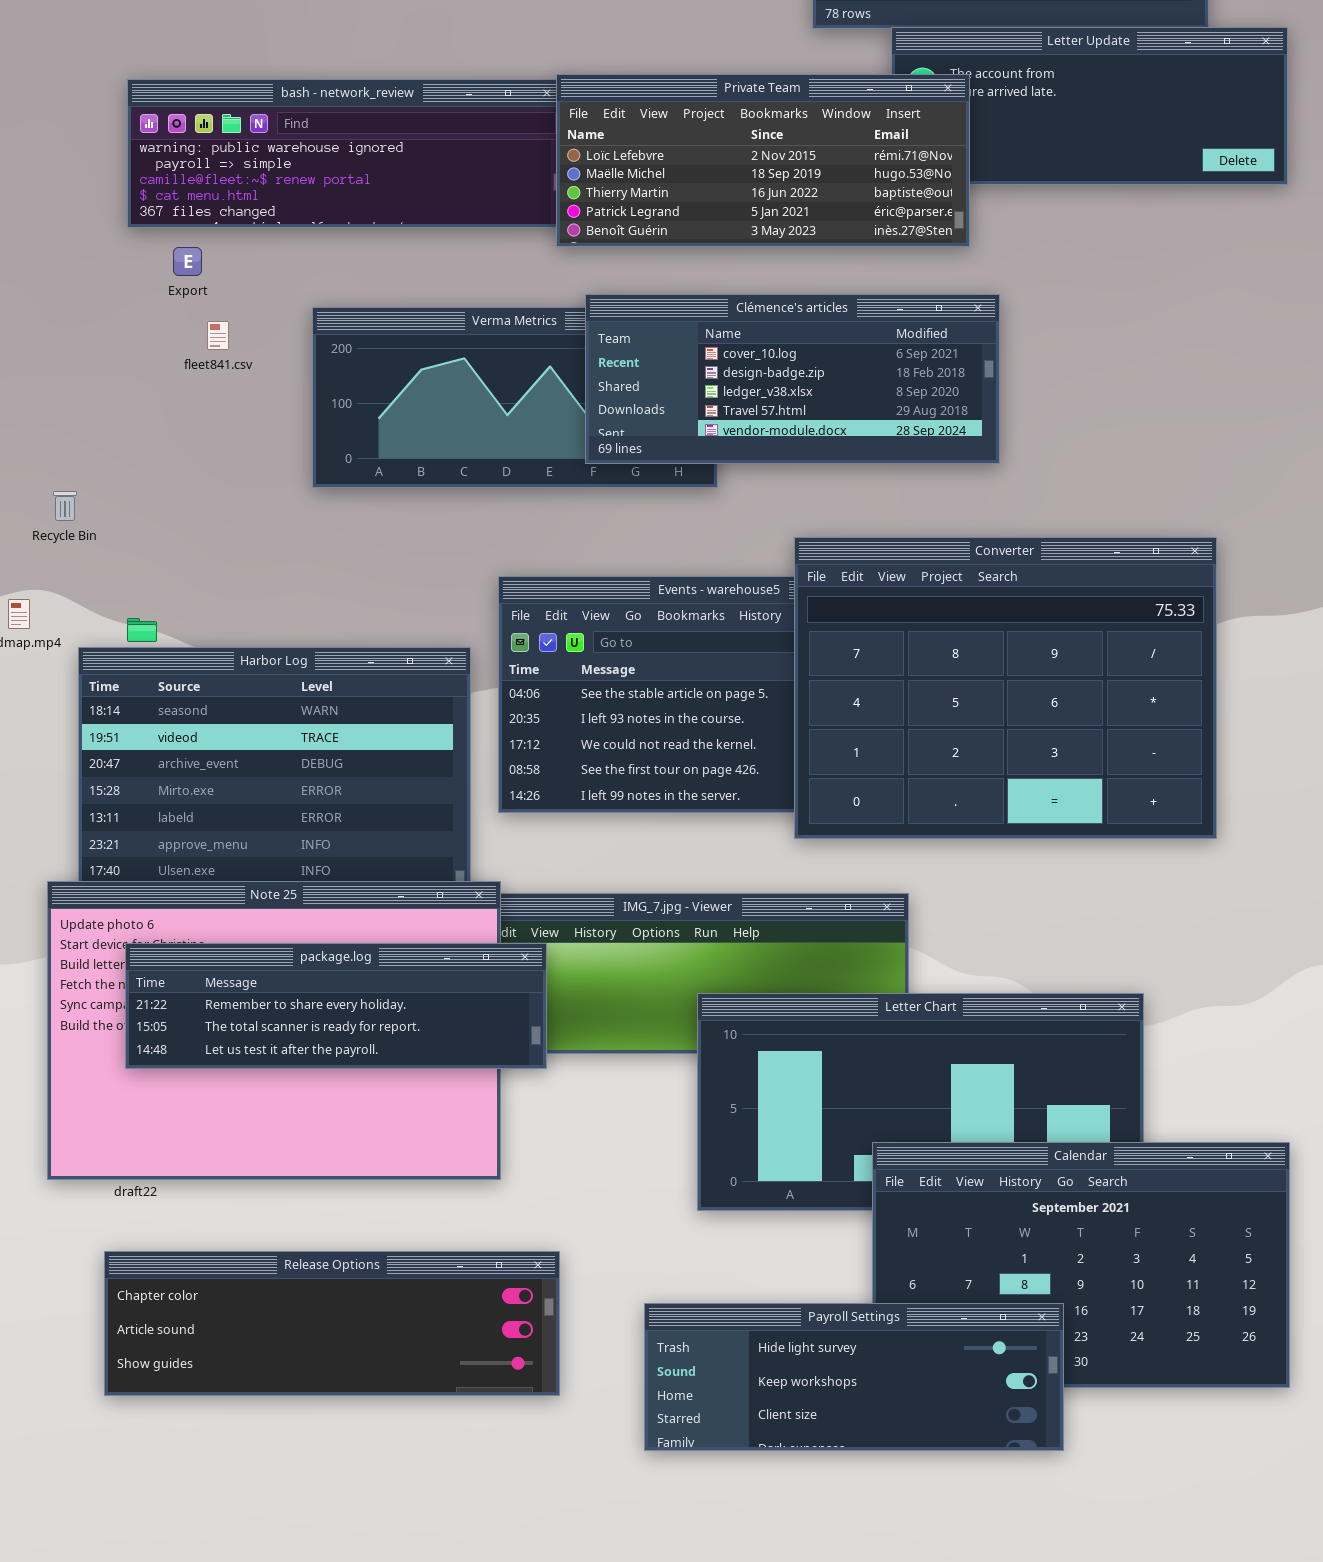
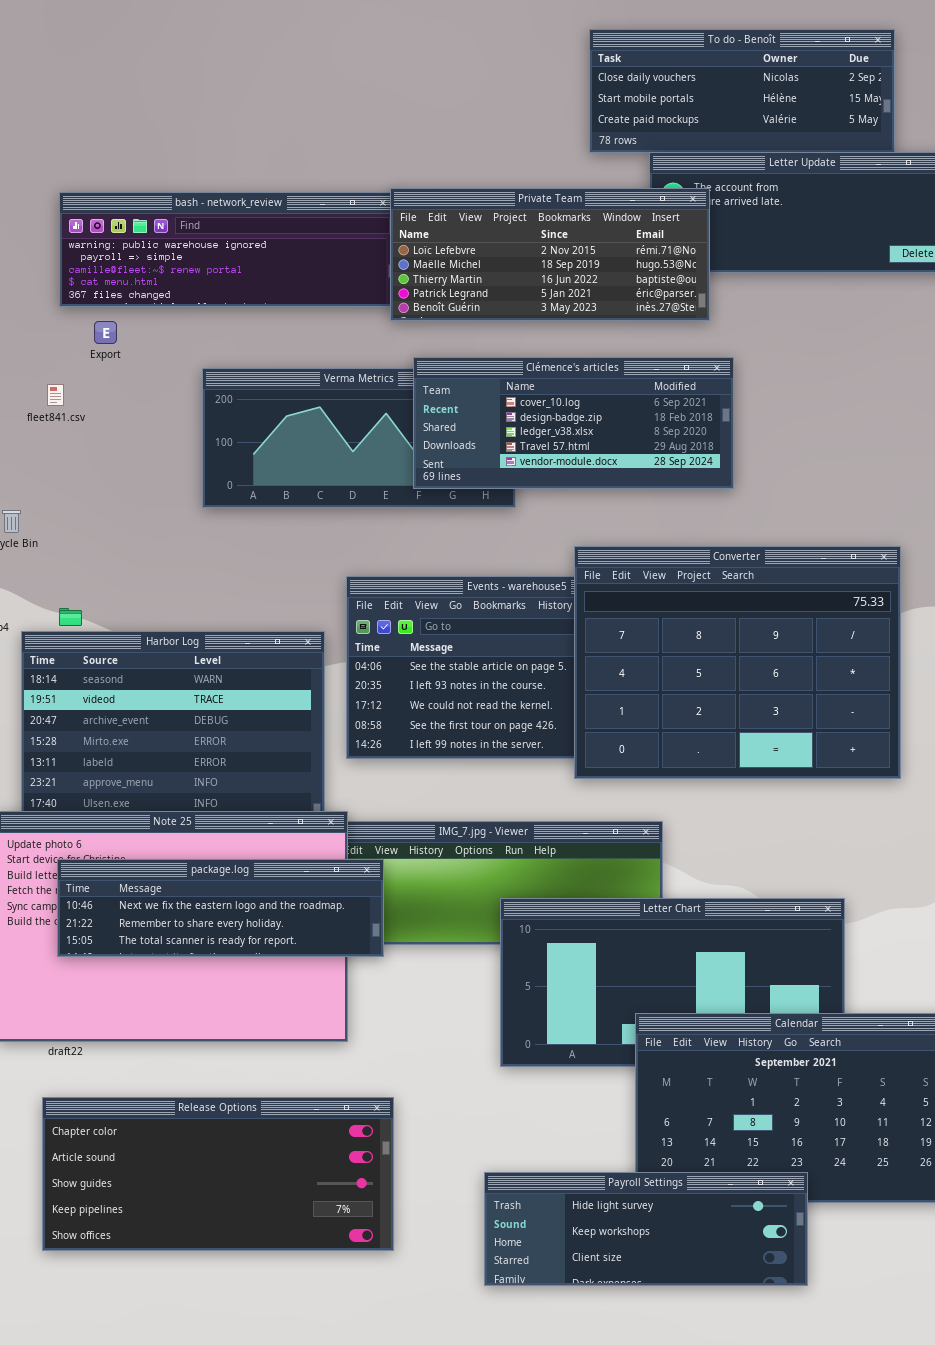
fleet841.csv: [207,321,229,350] -> [47,384,64,406], moved
package.log: [125,943,547,1069] -> [57,859,384,957], scrolled up 1 row
Release Options: [104,1251,560,1396] -> [42,1097,394,1251], resized
Payroll Settings: [644,1303,1064,1451] -> [484,1172,808,1286], moved

